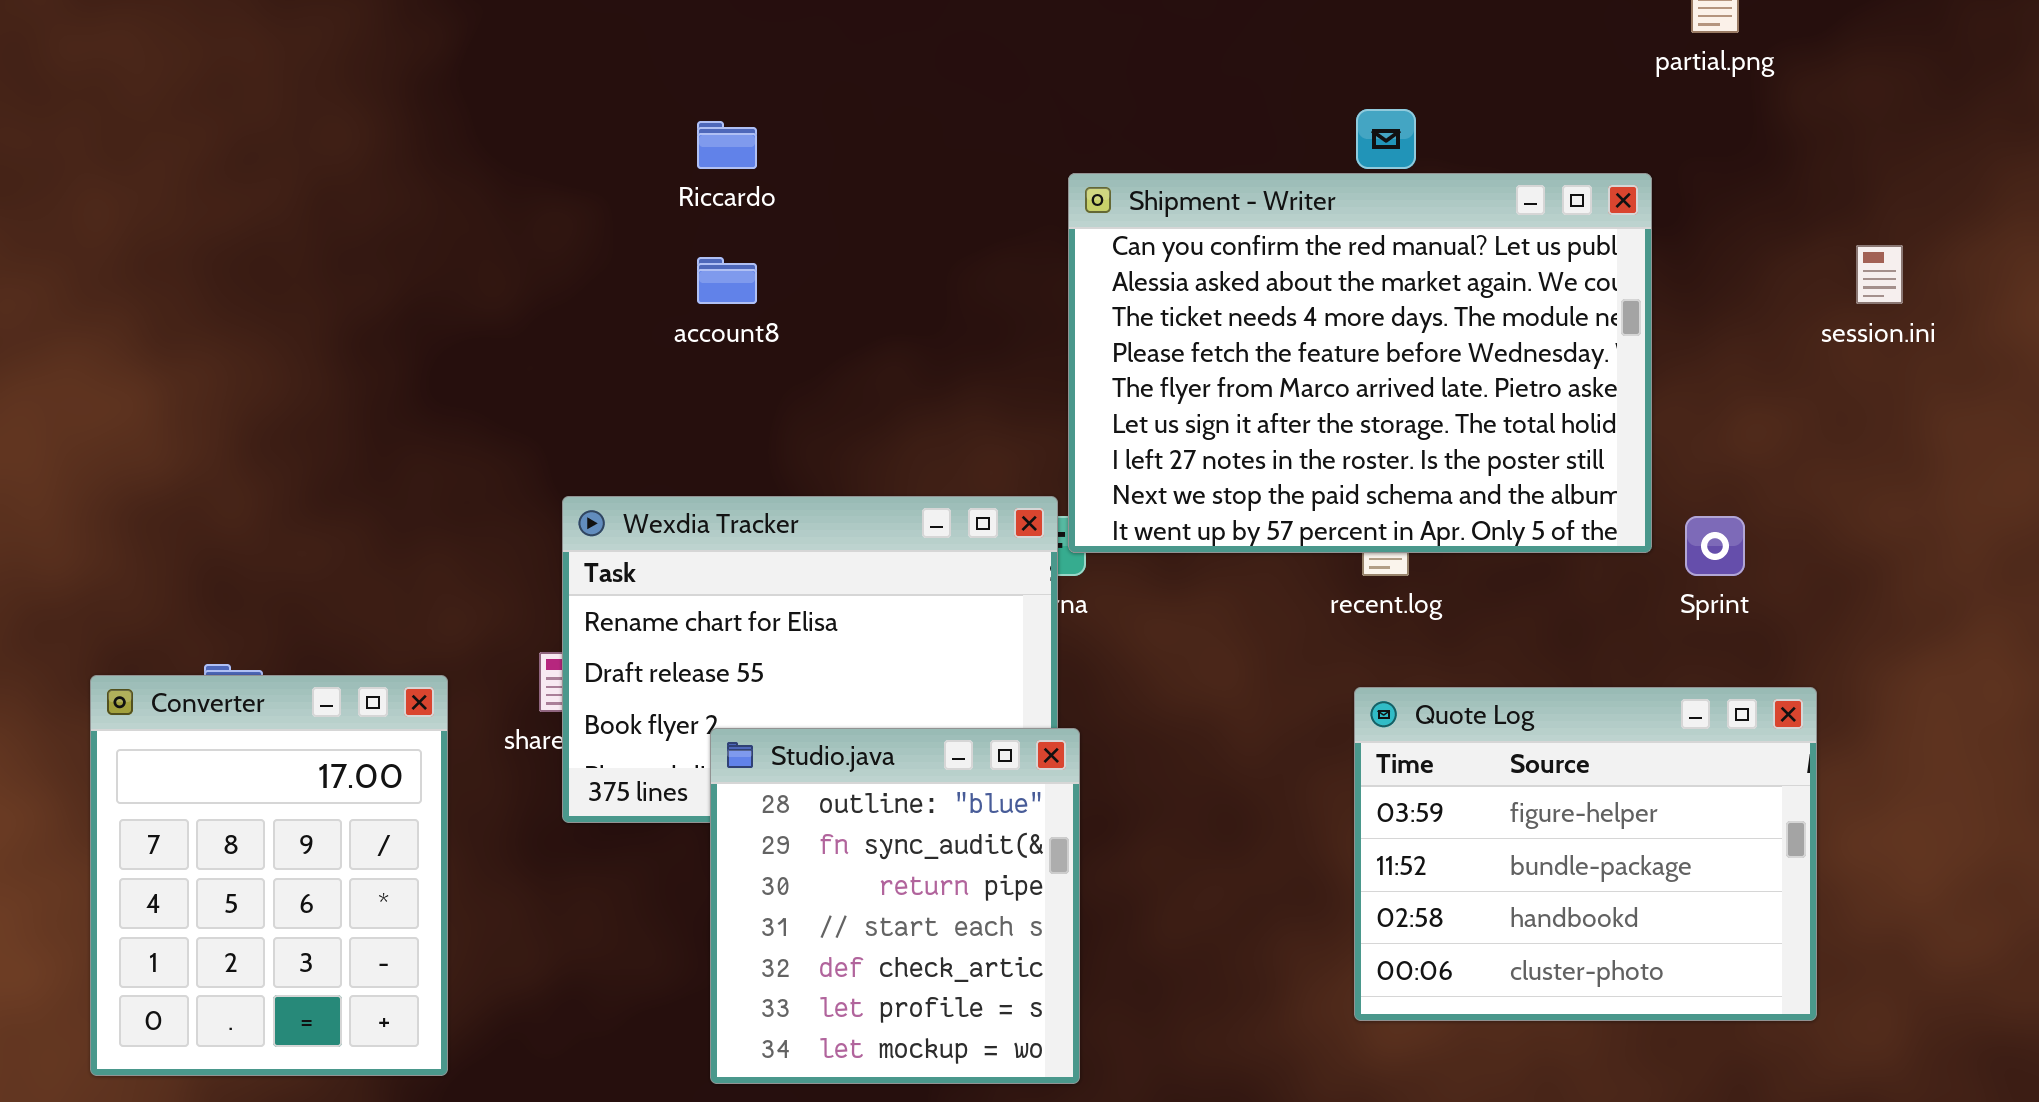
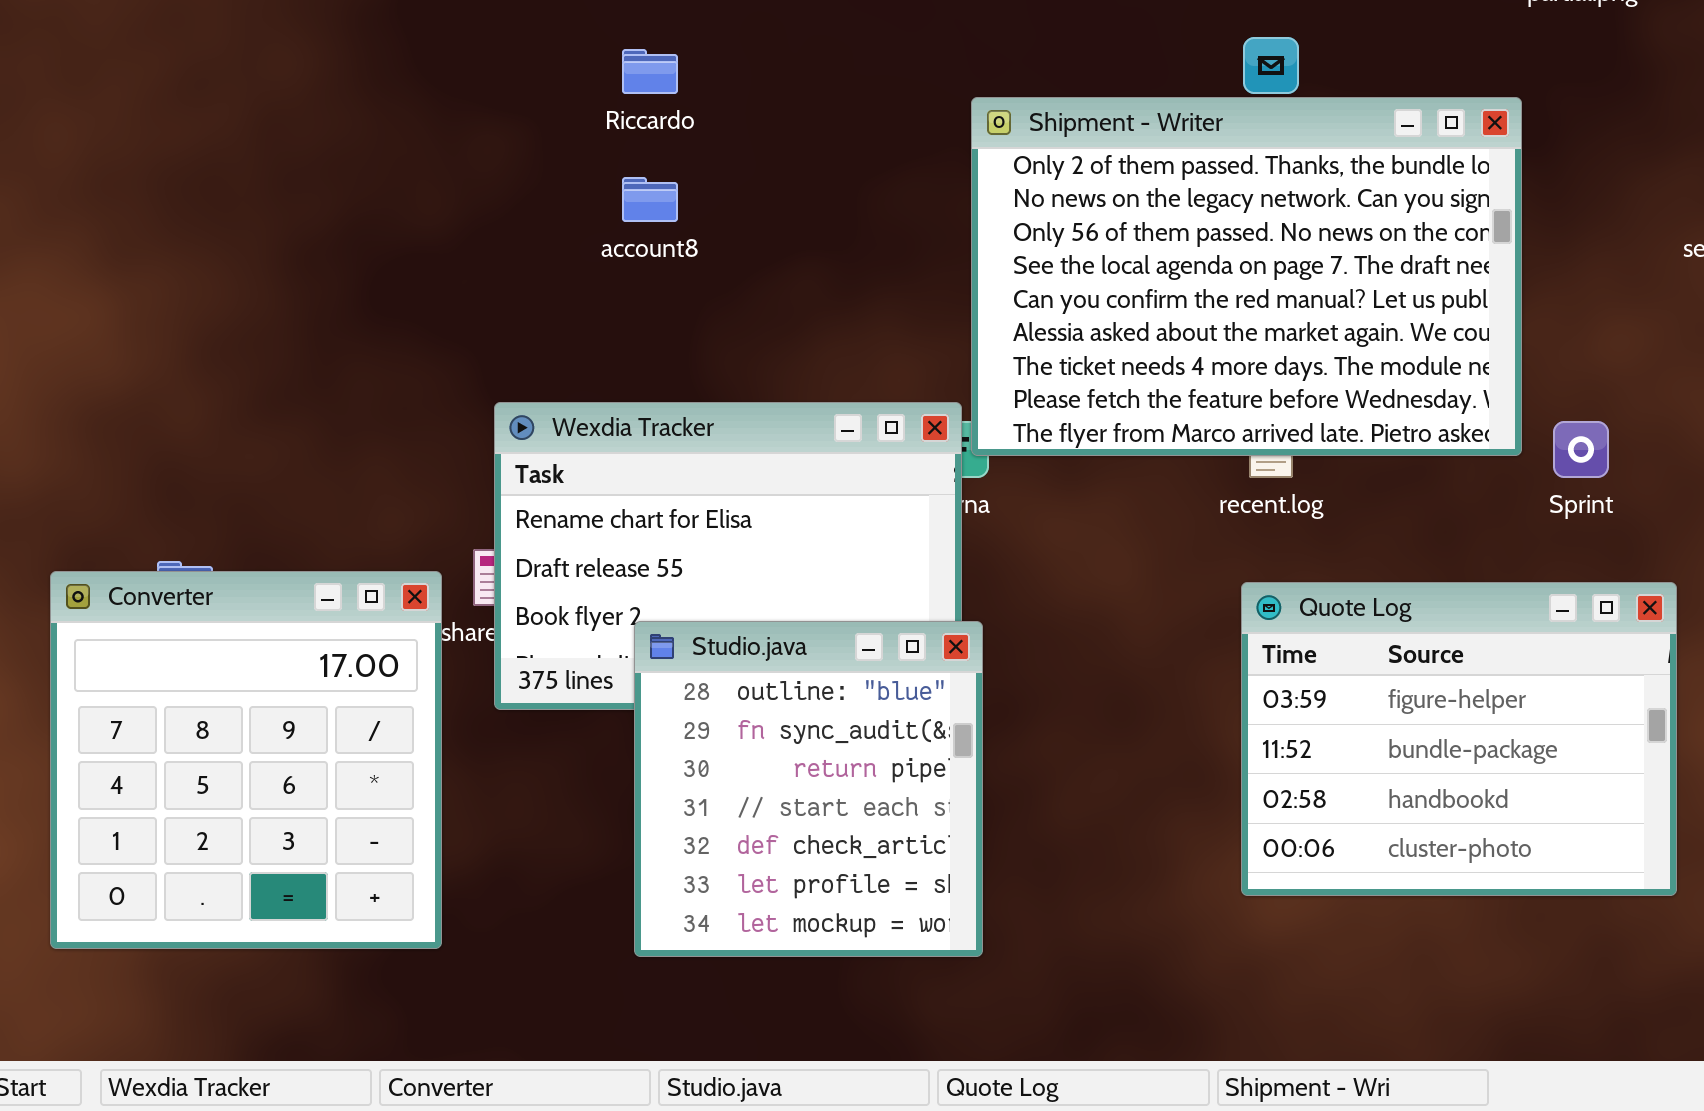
Shipment - Writer: [1068,173,1652,553] -> [971,97,1522,456], scrolled up 4 rows
Converter: [90,675,448,1076] -> [50,571,442,949], resized

